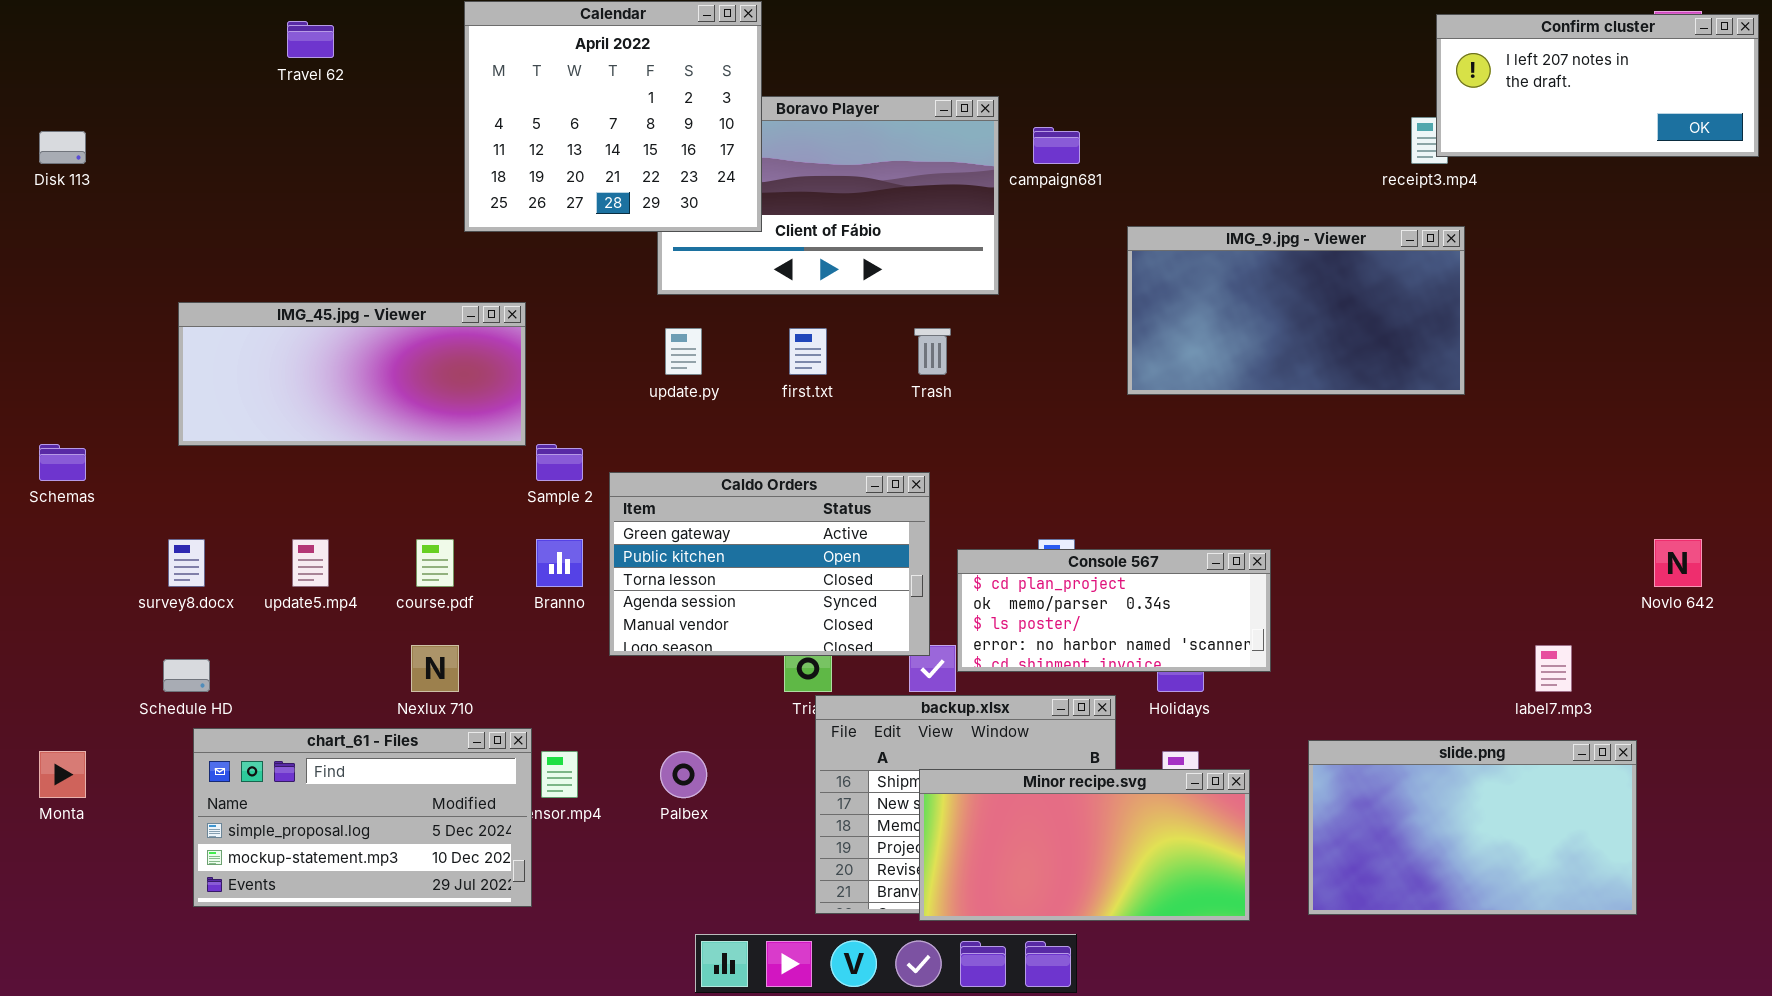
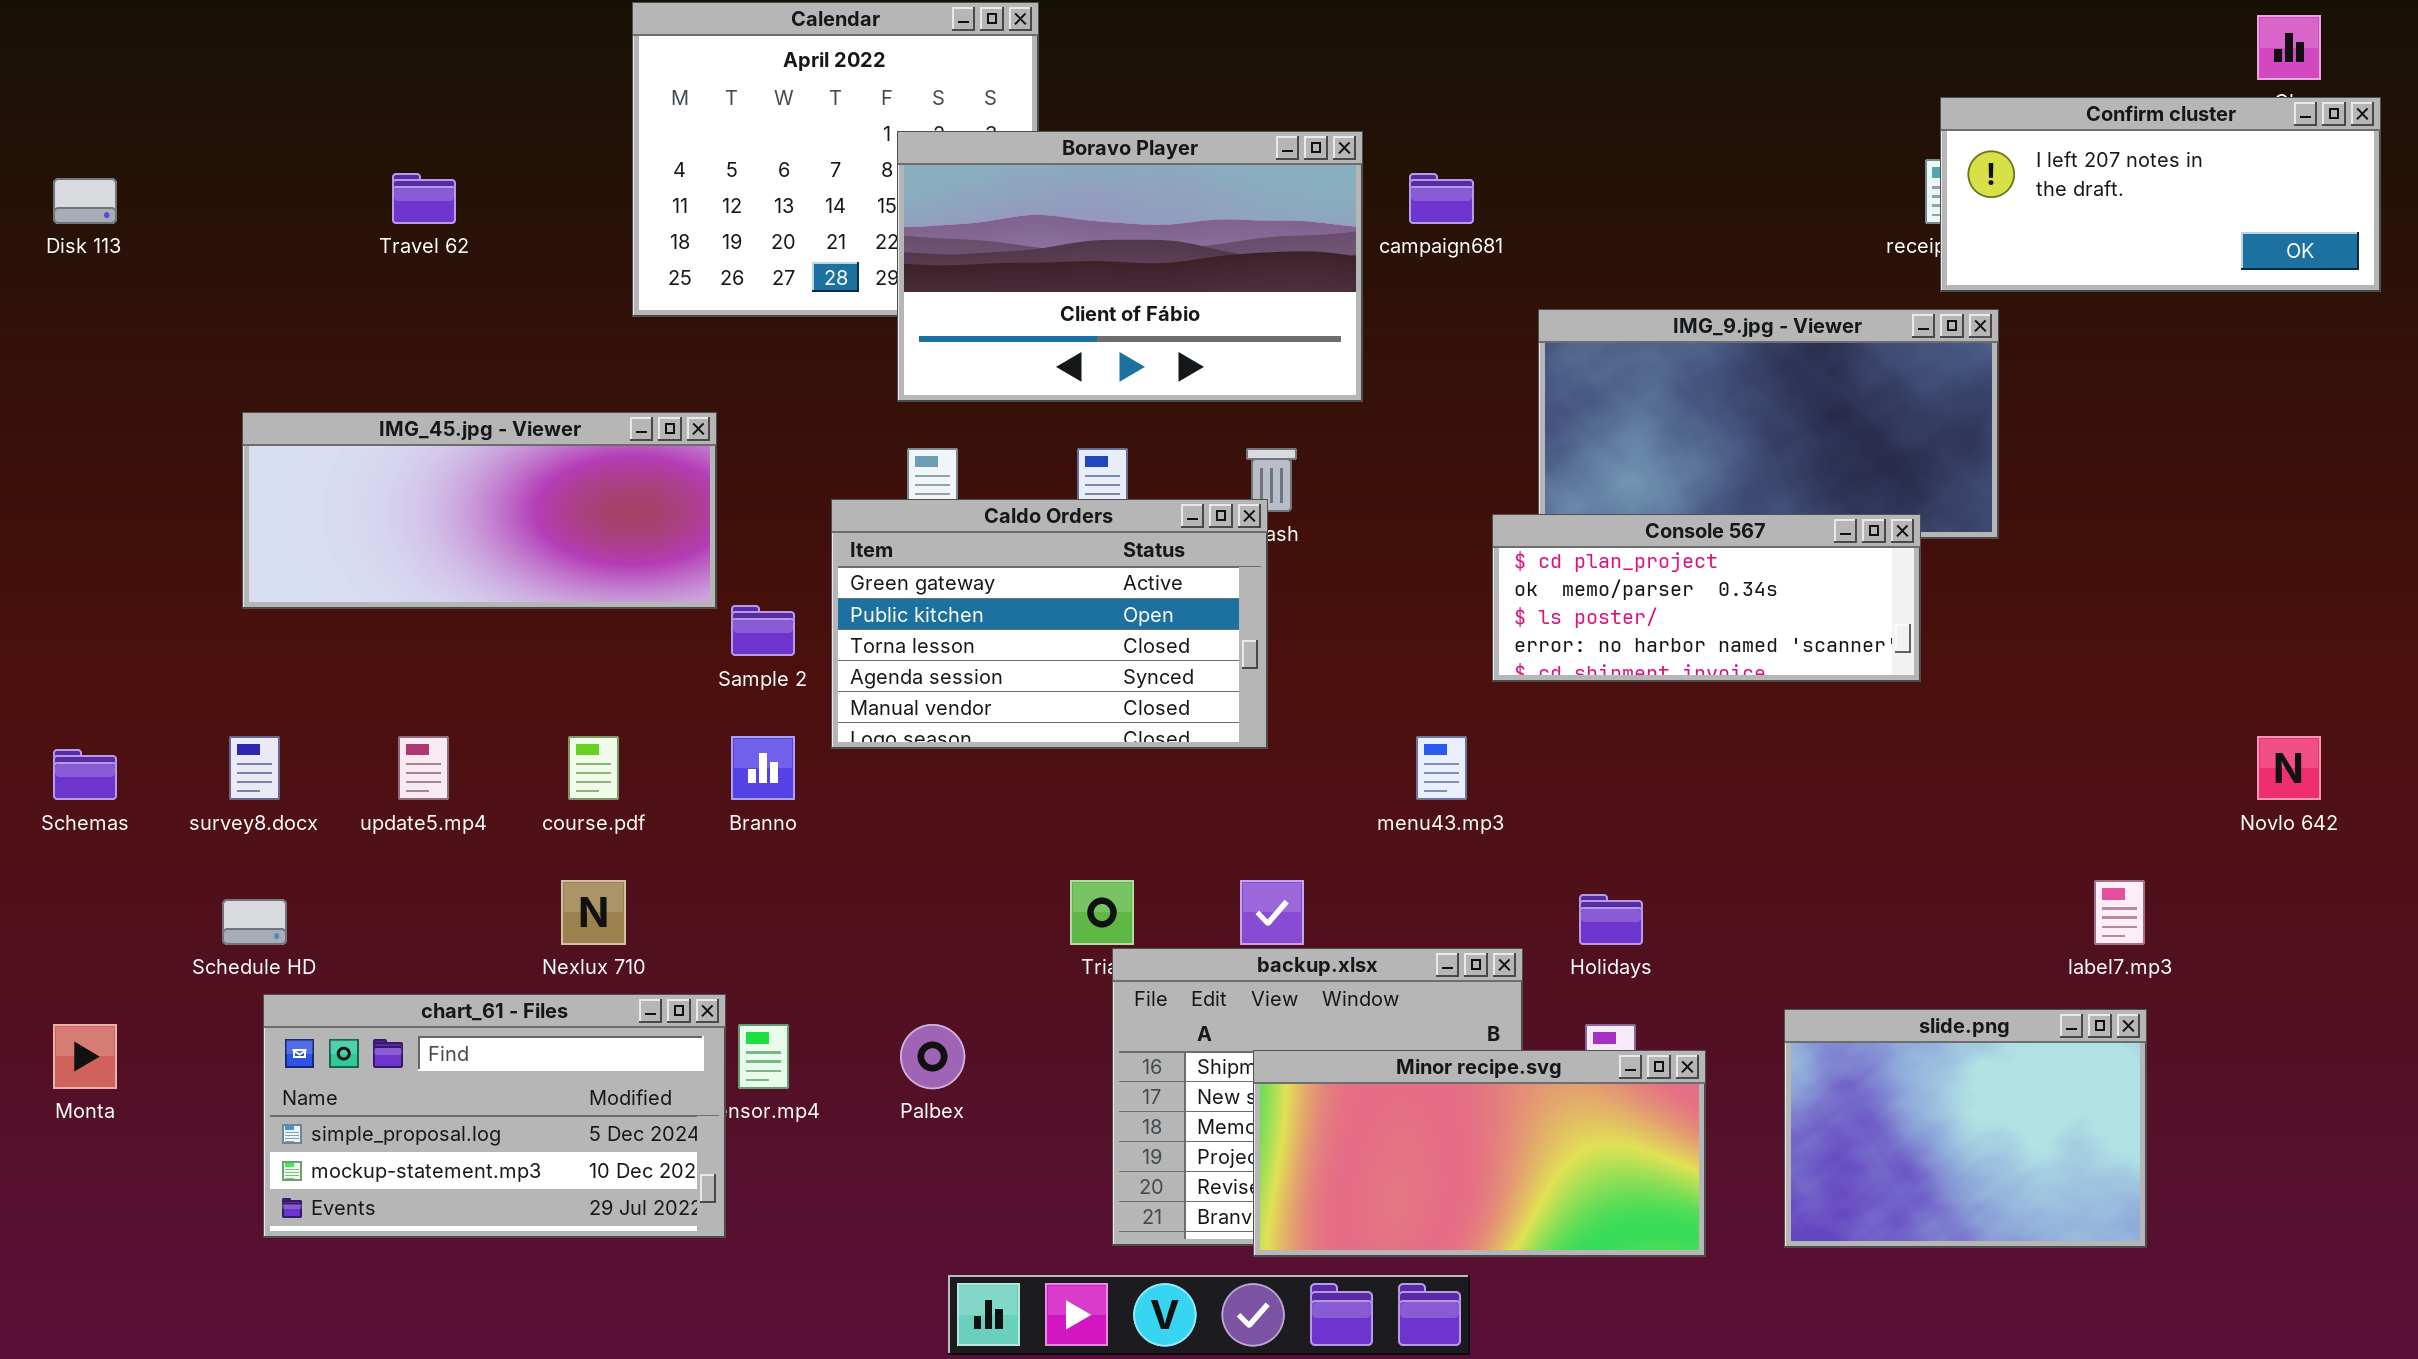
Confirm cluster: [1436,14,1759,157] -> [1940,97,2381,292], moved
Travel 62: [287,21,334,58] -> [392,173,456,224], moved
Boravo Player: [657,96,999,295] -> [897,131,1363,402], raised
Schemas: [39,444,86,481] -> [53,749,117,800], moved
Caldo Orders: [609,472,930,656] -> [831,499,1268,749], moved
Console 567: [957,549,1271,672] -> [1492,514,1921,682], moved
slide.png: [1308,740,1637,915] -> [1784,1009,2147,1248], resized

